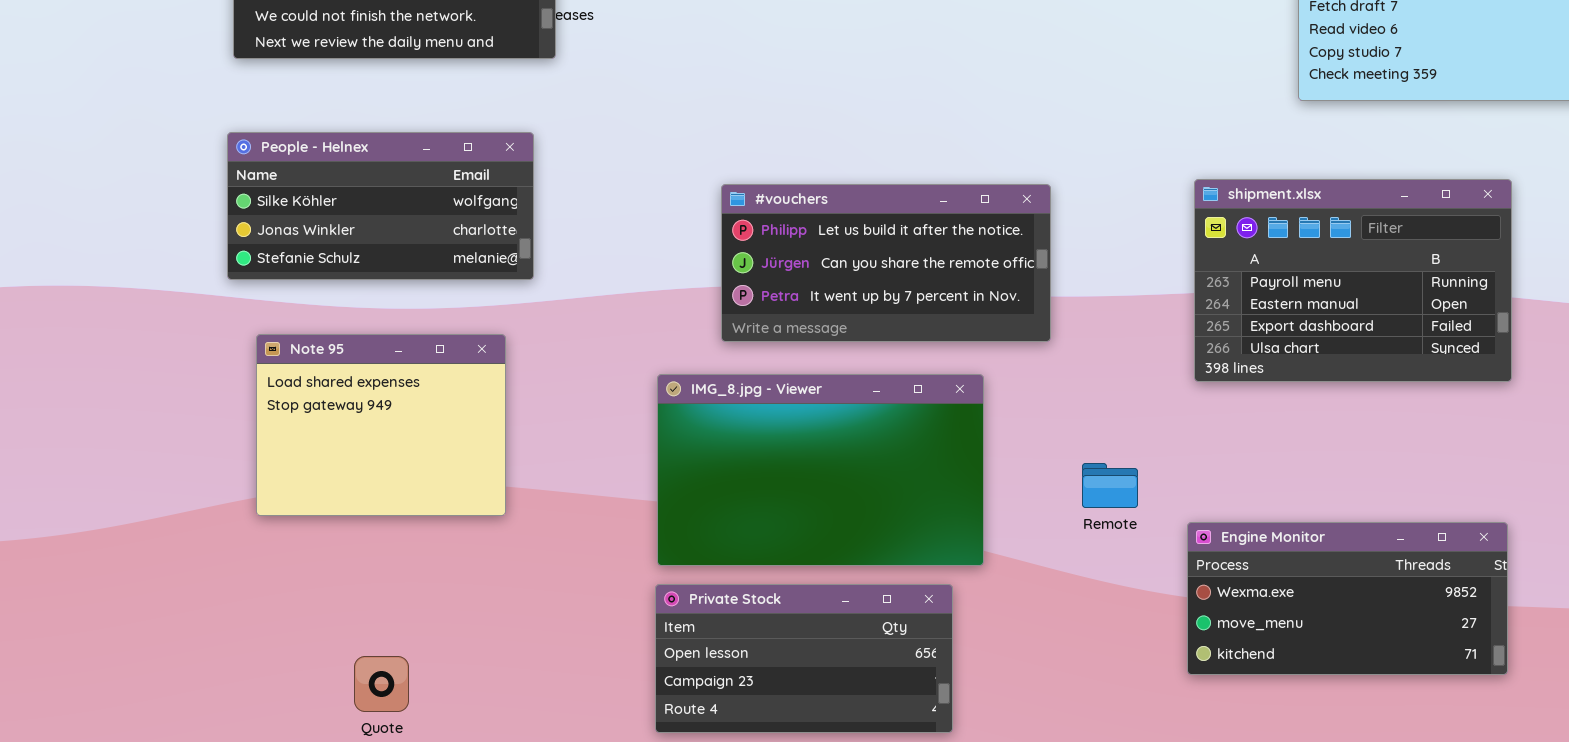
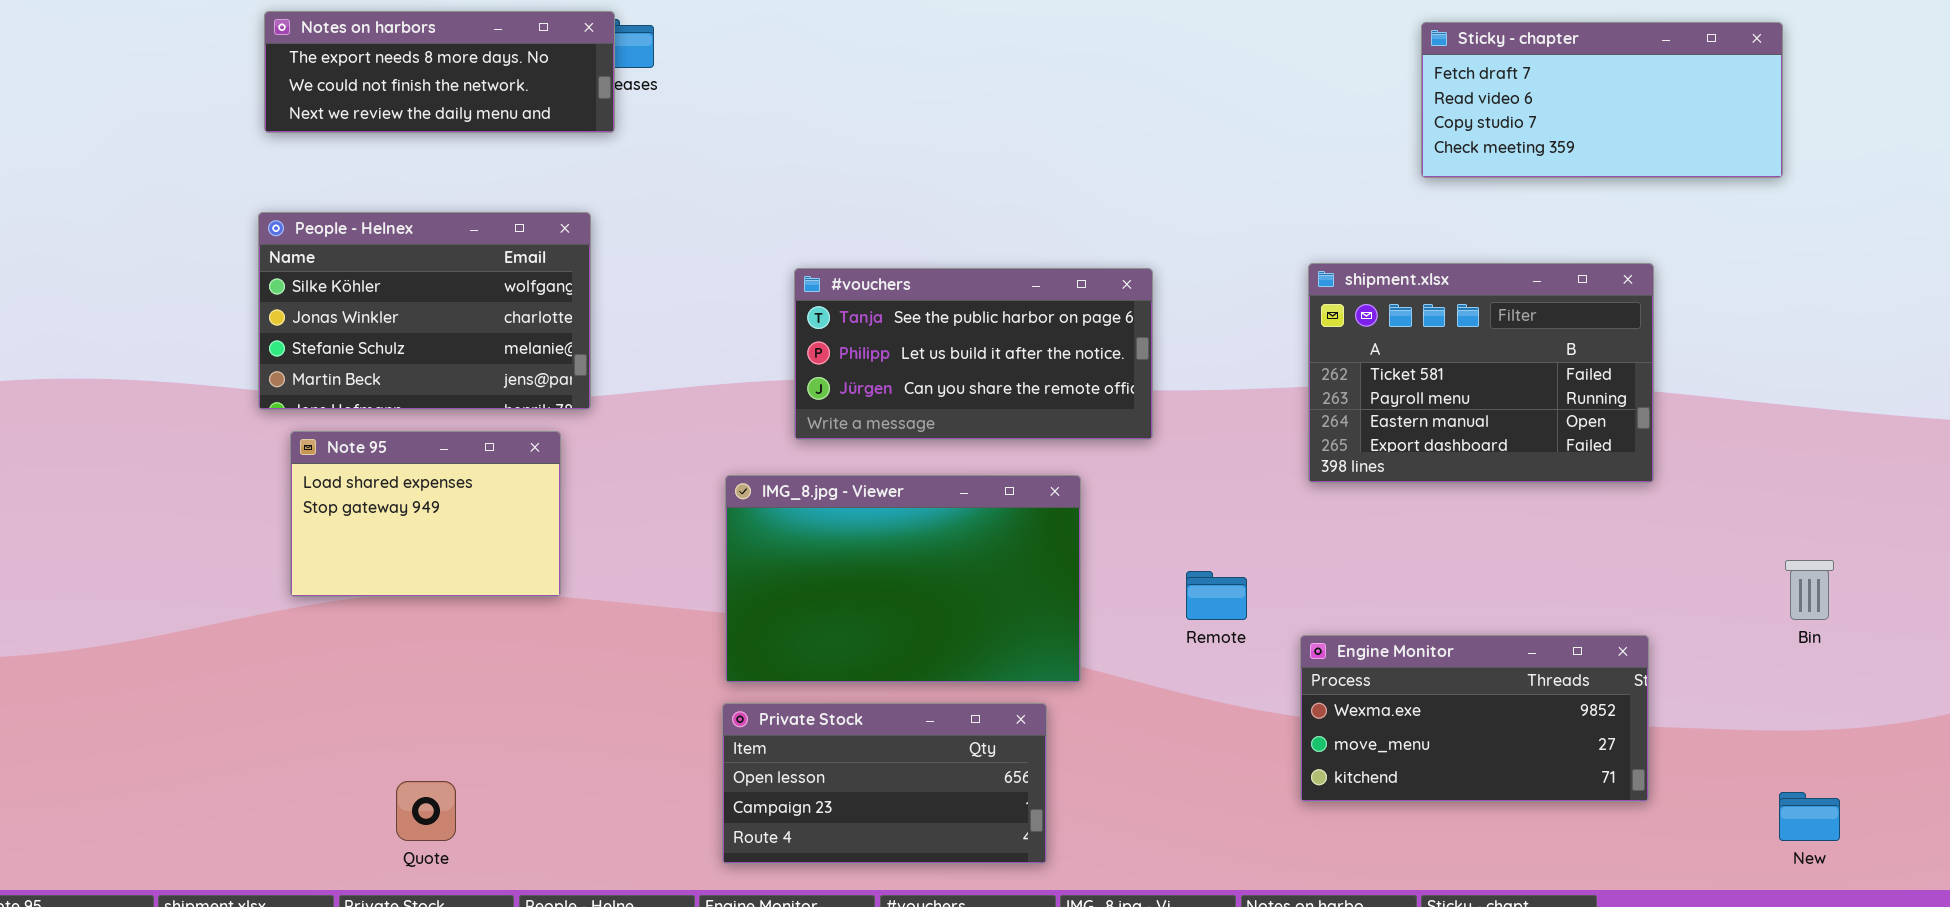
People - Helnex: [227,132,534,280] -> [258,212,591,410], resized
shipment.xlsx: [1194,179,1512,382] -> [1308,263,1654,483], scrolled up 1 row
#vouchers: [721,184,1051,342] -> [794,268,1153,440], scrolled up 1 row
Note 95: [256,334,506,516] -> [290,431,561,597], resized

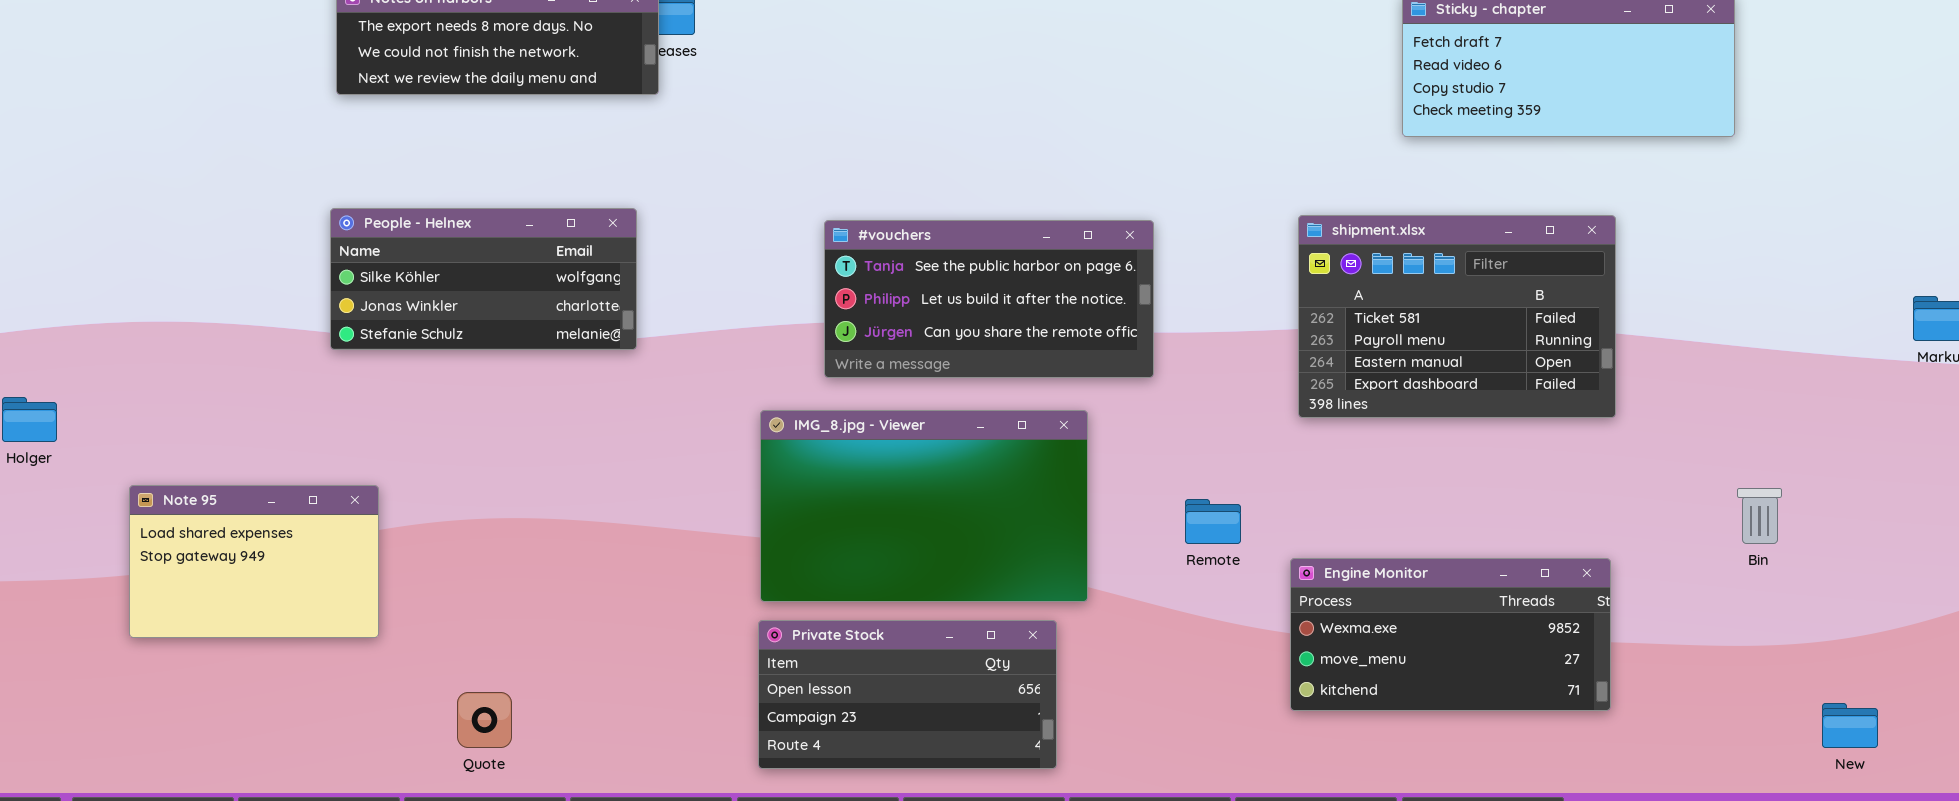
People - Helnex: [258,212,591,410] -> [330,208,637,350], resized
Note 95: [290,431,561,597] -> [129,485,379,638], moved
New: [1779,792,1840,841] -> [1822,703,1878,748], moved

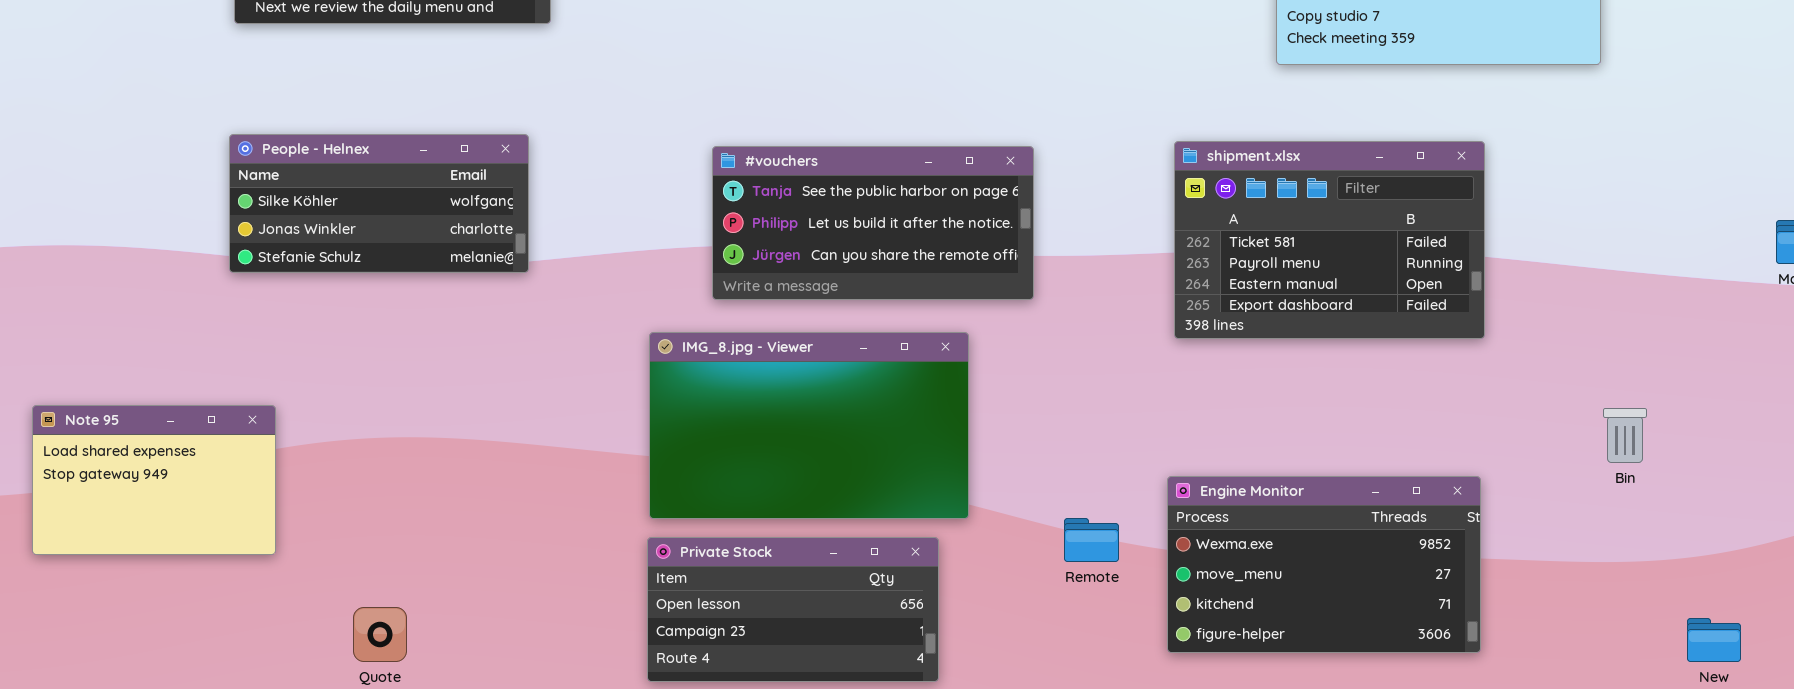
Remote: [1185,499,1241,544] -> [1064,518,1119,562], moved
Engine Monitor: [1290,558,1611,711] -> [1167,476,1481,653], resized

